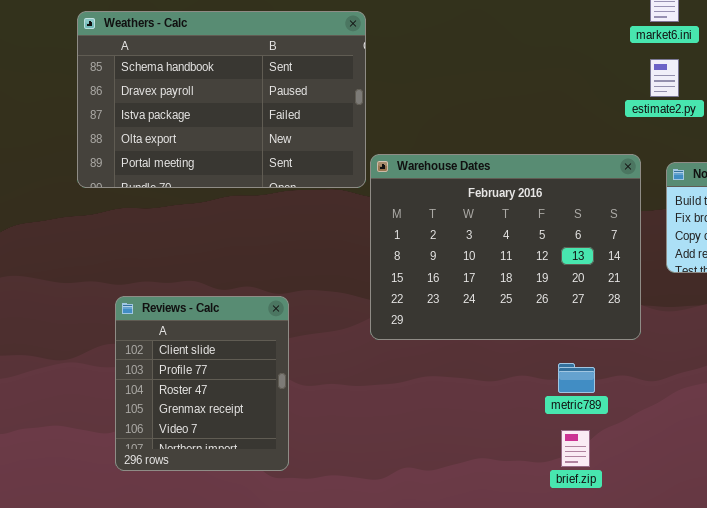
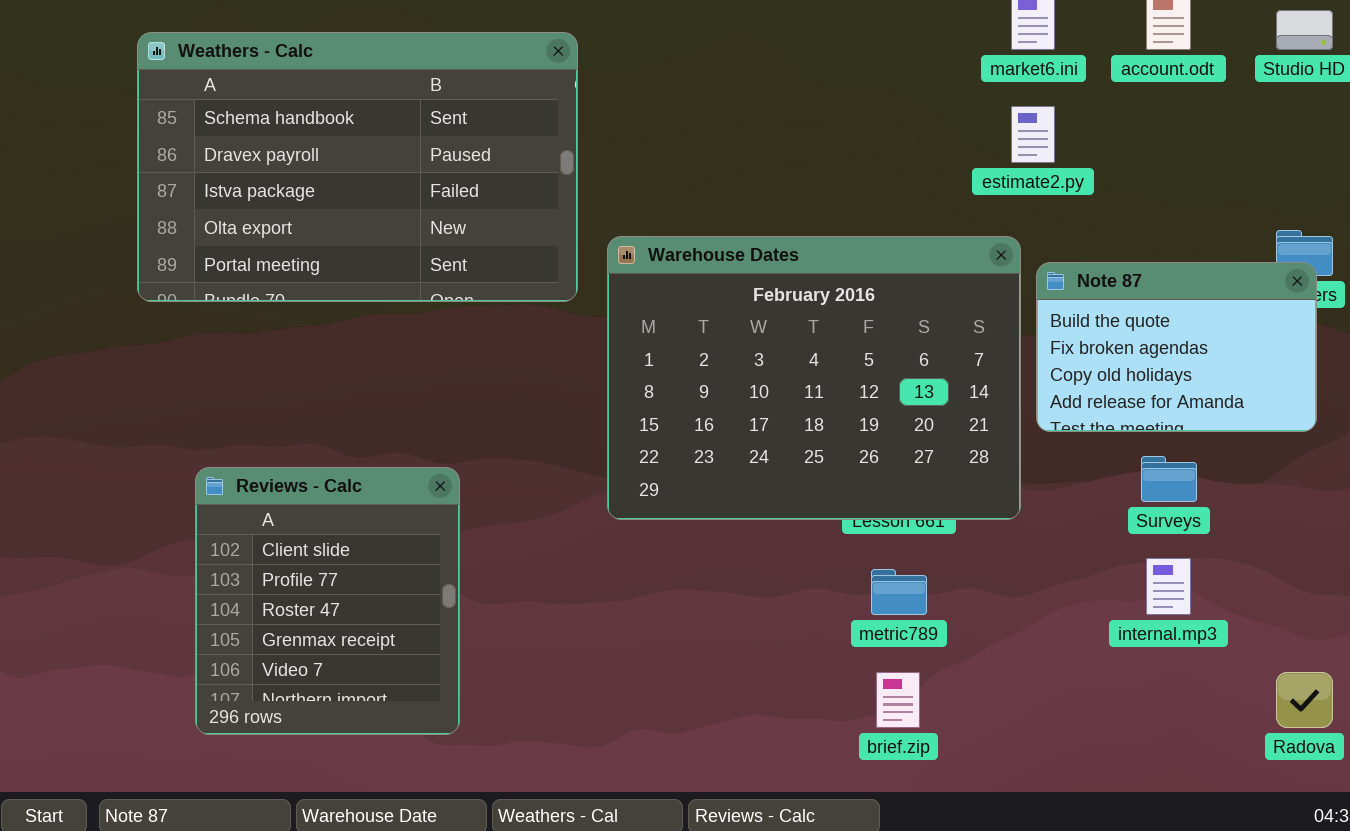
Warehouse Dates: [370,154,641,340] -> [607,236,1021,520], moved

